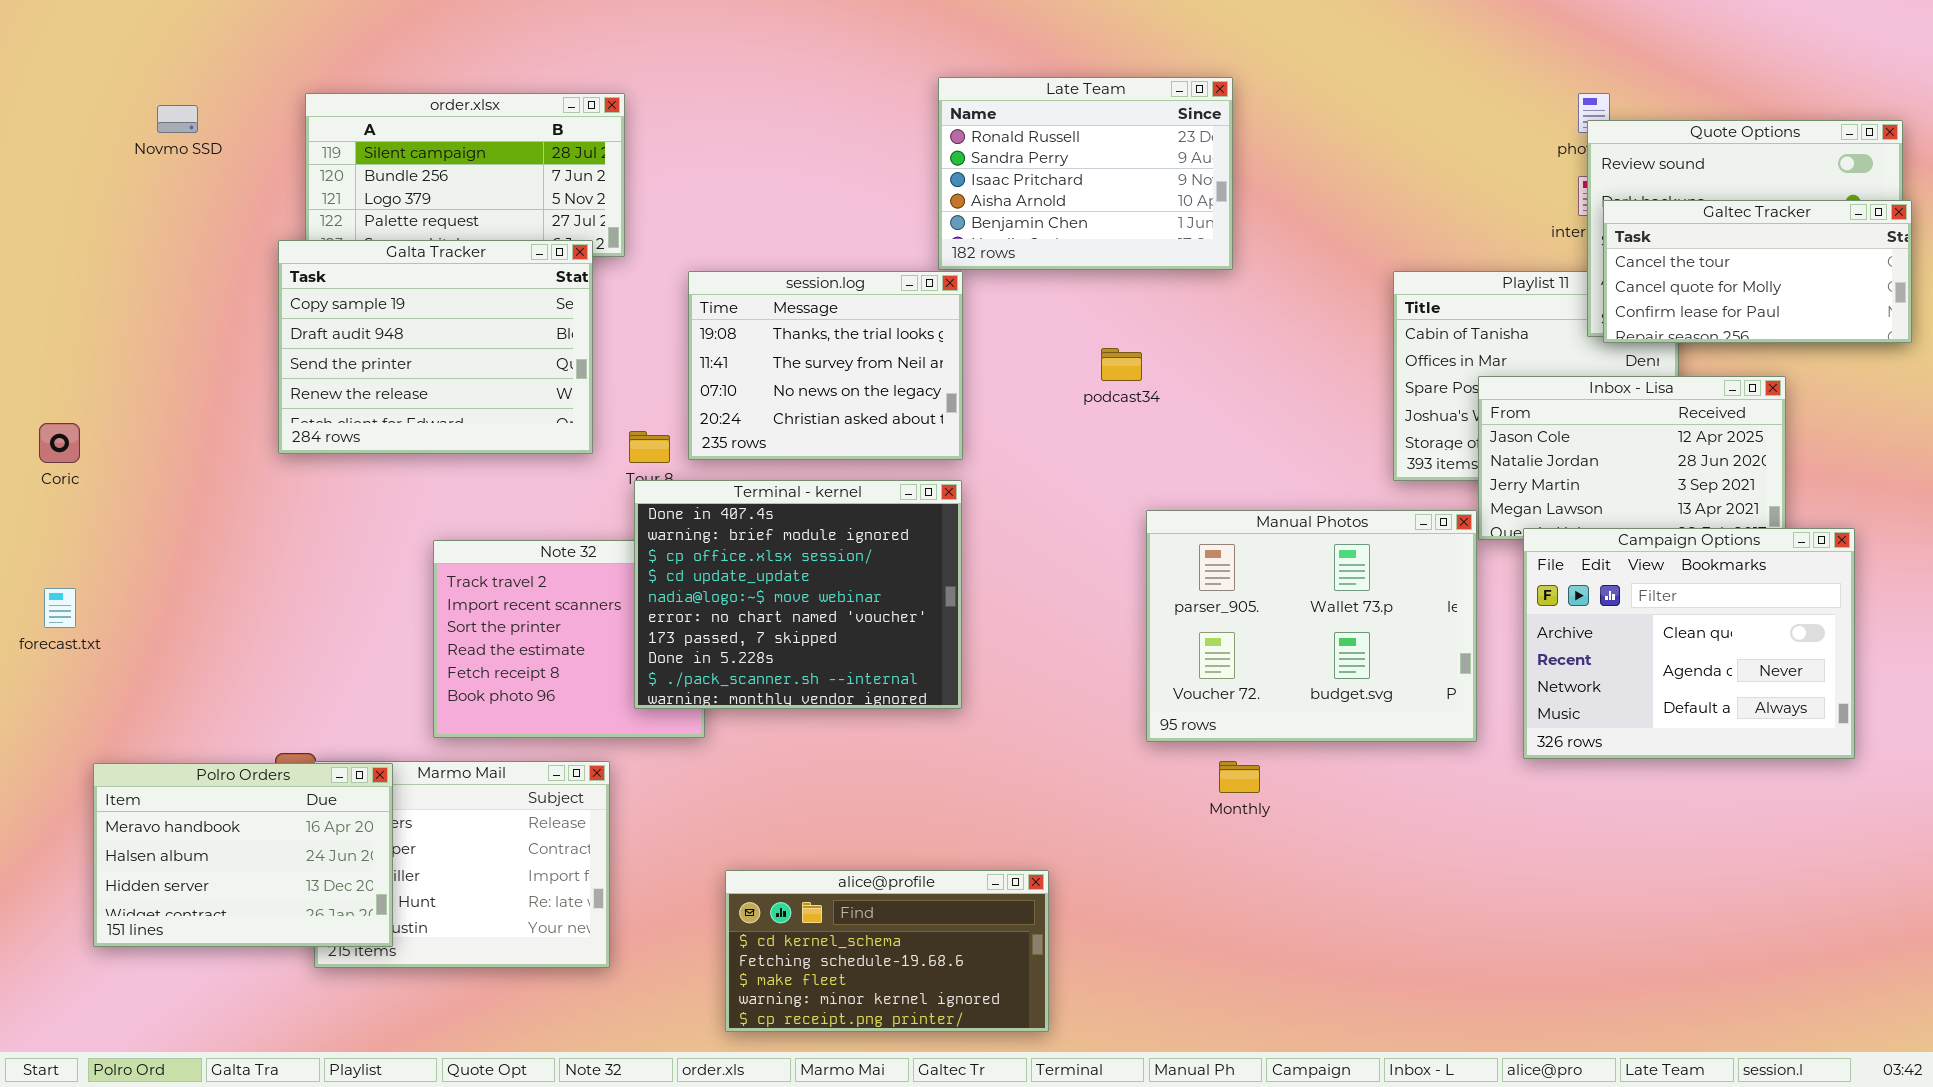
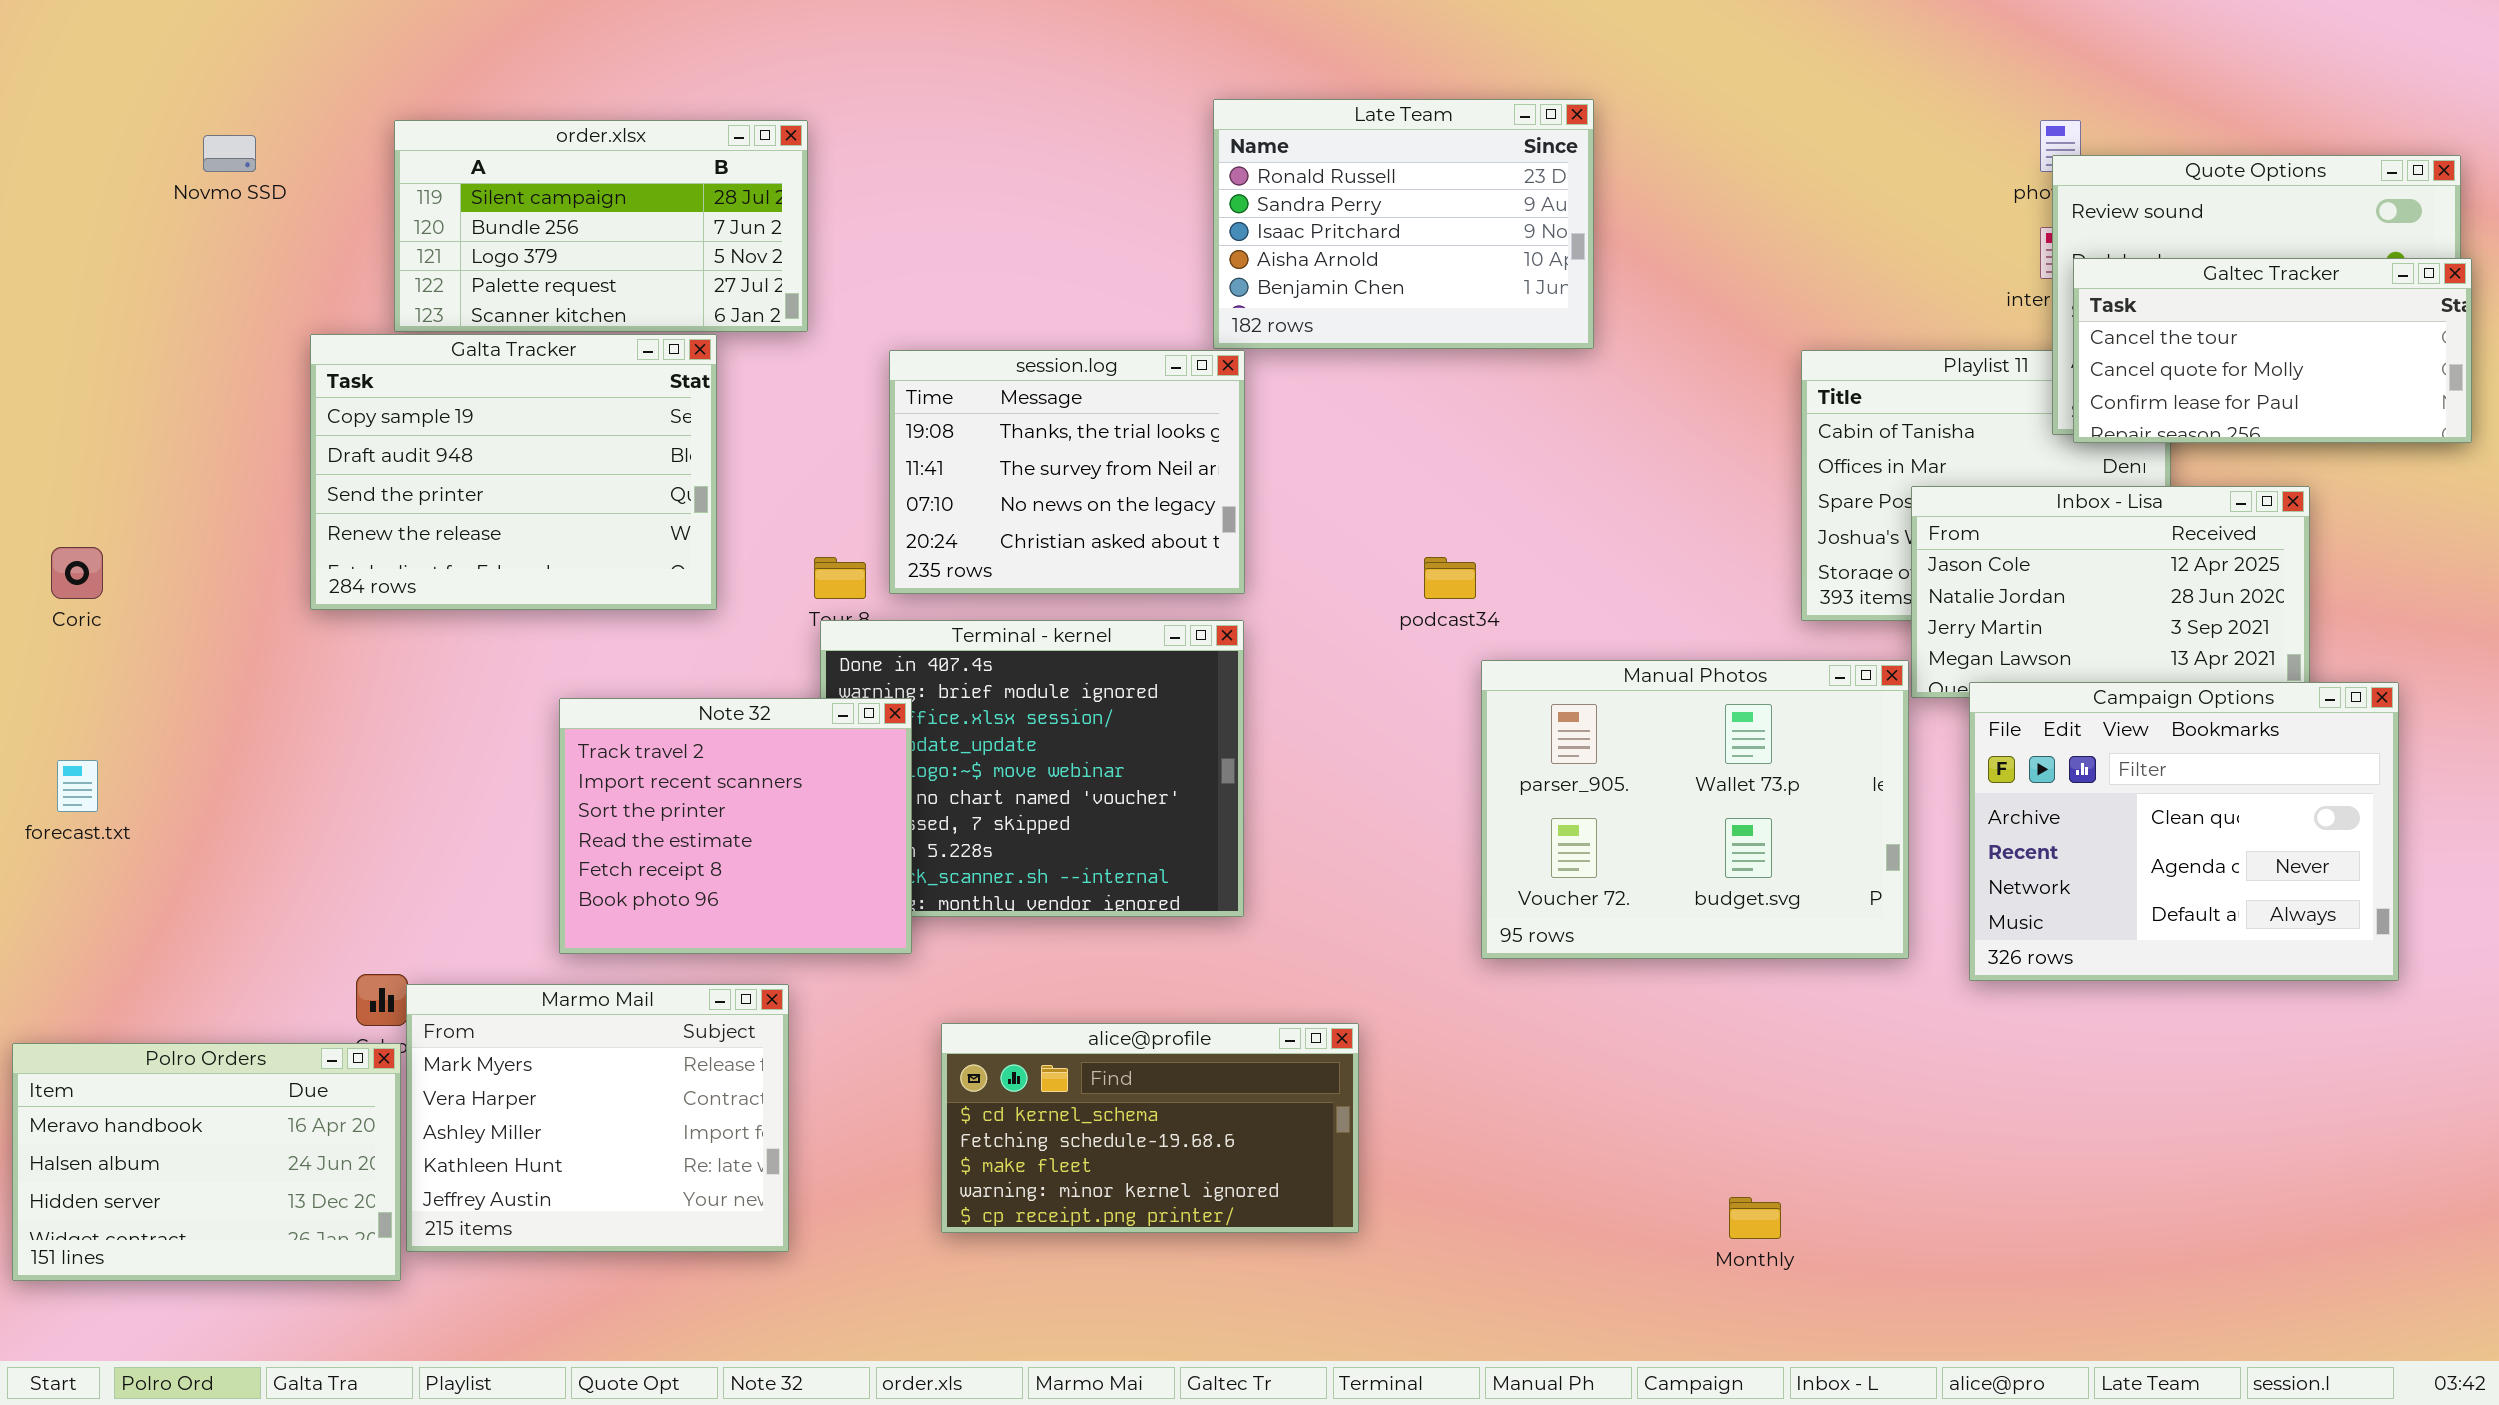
Galta Tracker: [278,240,593,454] -> [310,334,717,610], moved
podcast34: [1101,348,1142,381] -> [1424,557,1476,599], moved
Note 32: [433,540,705,738] -> [559,698,912,954], raised
Monthly: [1219,761,1260,793] -> [1729,1197,1781,1239], moved
Polro Orders: [93,763,393,947] -> [12,1043,401,1281], moved
alice@profile: [725,870,1049,1032] -> [941,1023,1359,1233], moved

